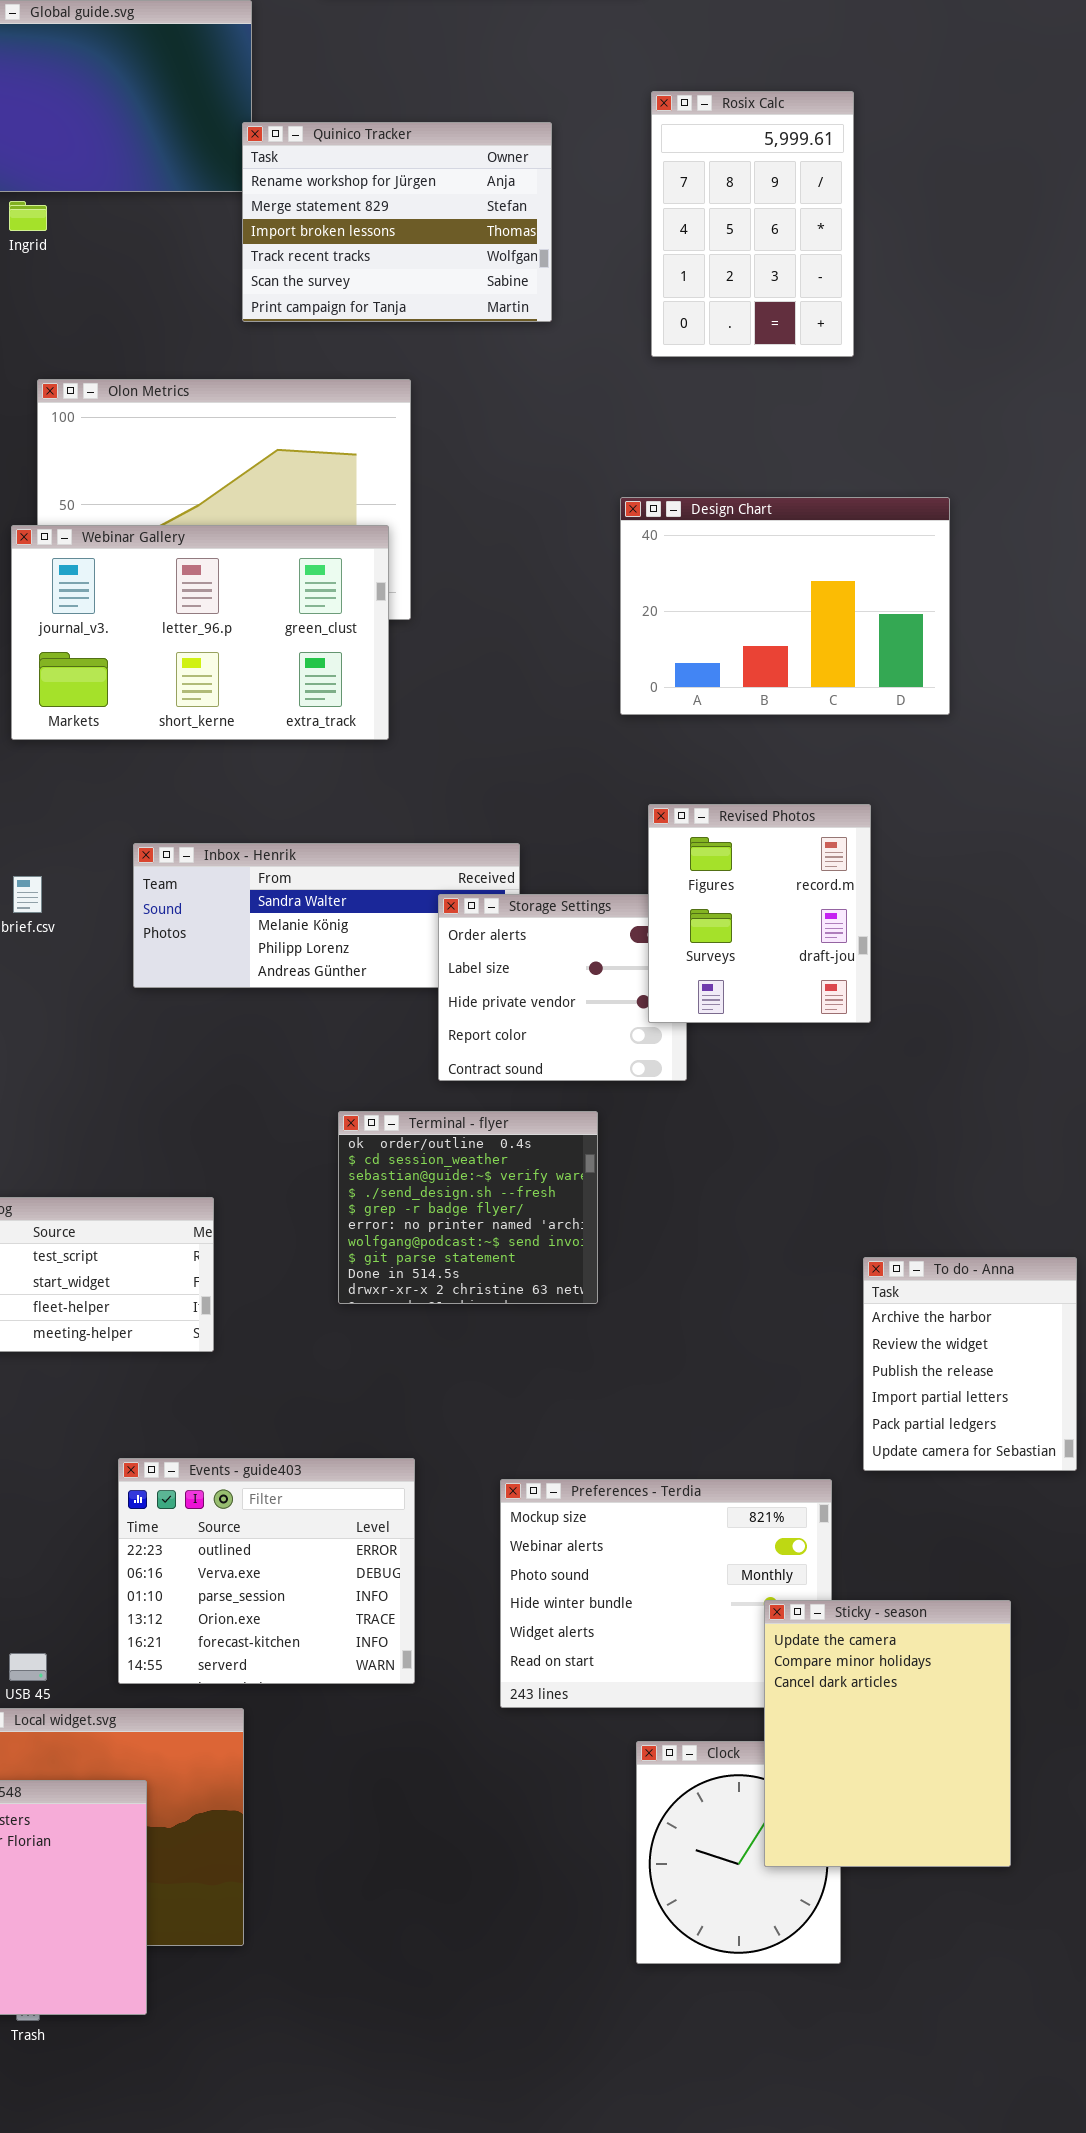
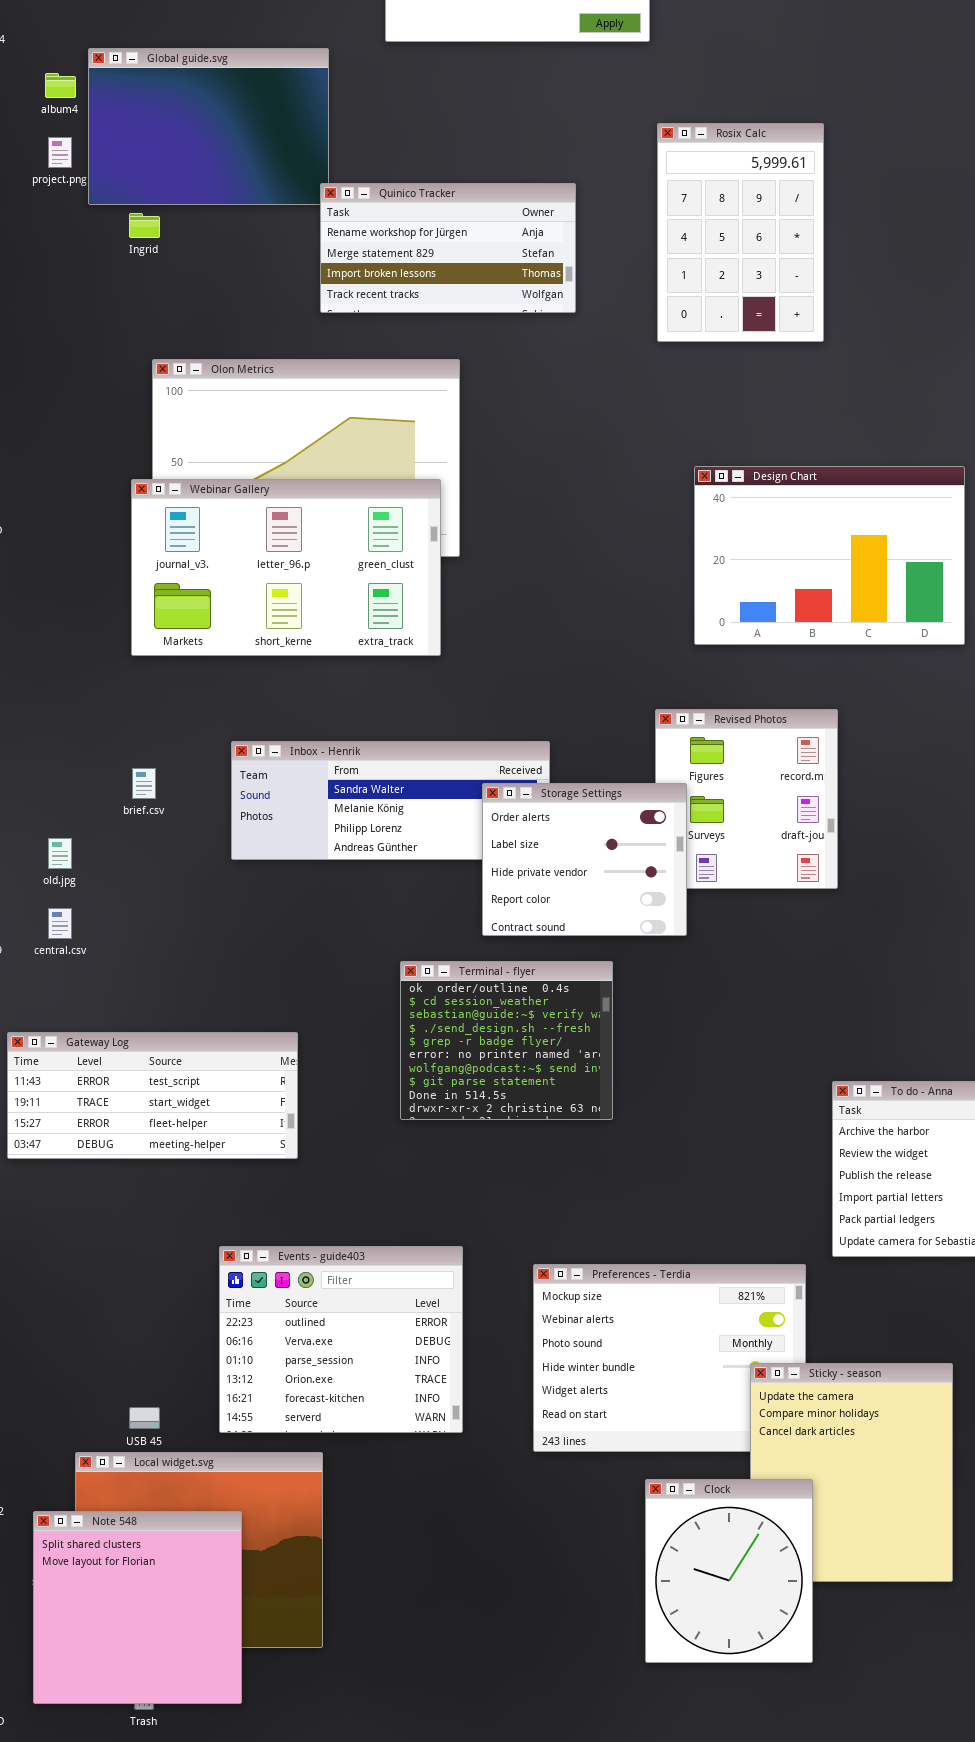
Quinico Tracker: [242,122,552,322] -> [320,183,576,313], resized
Design Chart: [620,497,950,715] -> [694,466,965,645], moved
Storage Settings: [438,894,687,1081] -> [482,783,687,936], raised
Clock: [636,1741,841,1964] -> [645,1479,813,1663], raised

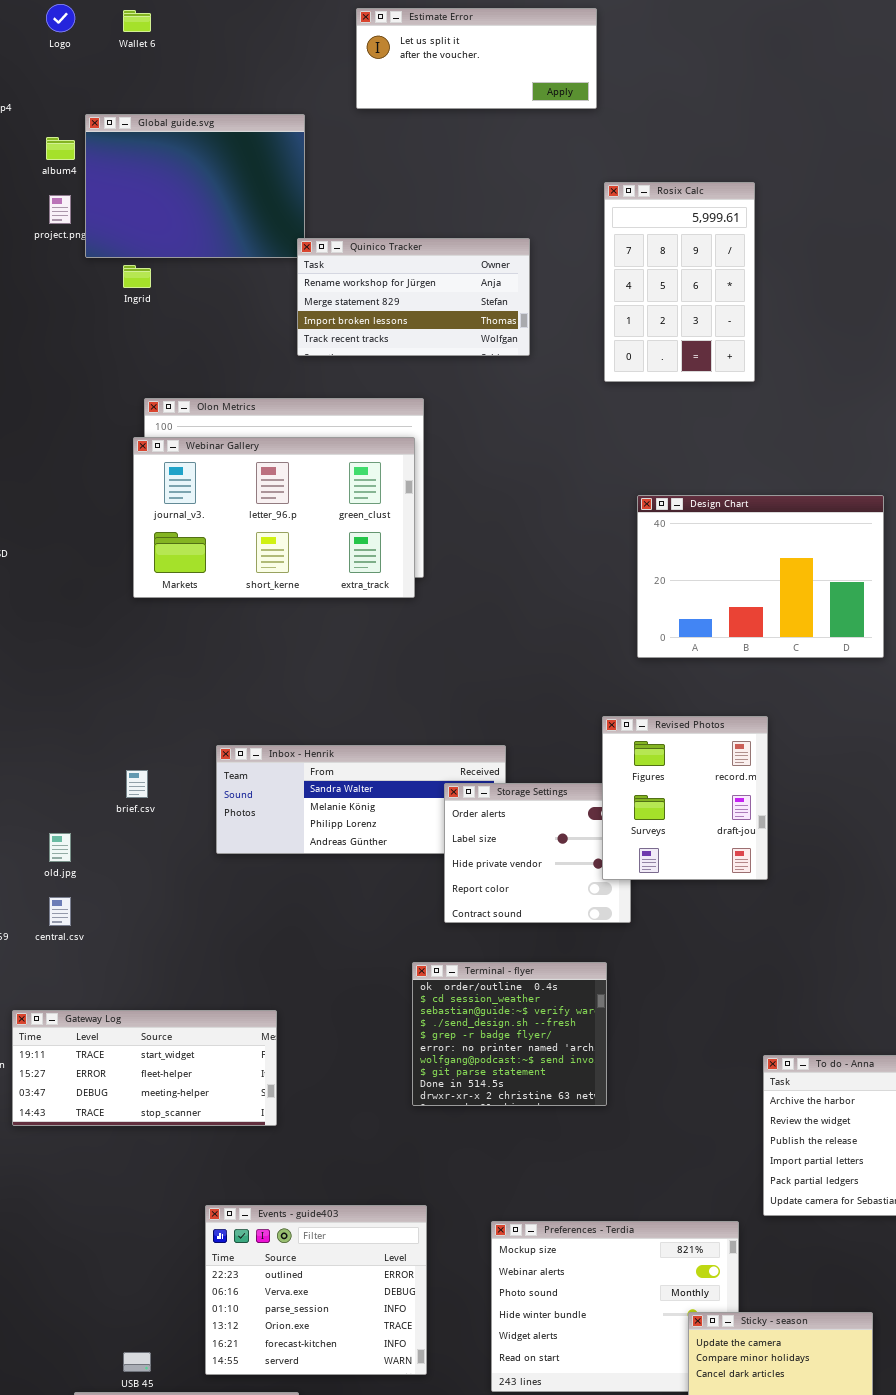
Webinar Gallery: [131,479,441,656] -> [133,437,415,598], moved
Revised Photos: [655,709,838,889] -> [602,716,768,880], raised
Terminal - flyer: [400,961,613,1120] -> [412,962,607,1106], moved
Gateway Log: [7,1032,298,1159] -> [12,1010,277,1126], scrolled down 1 row

